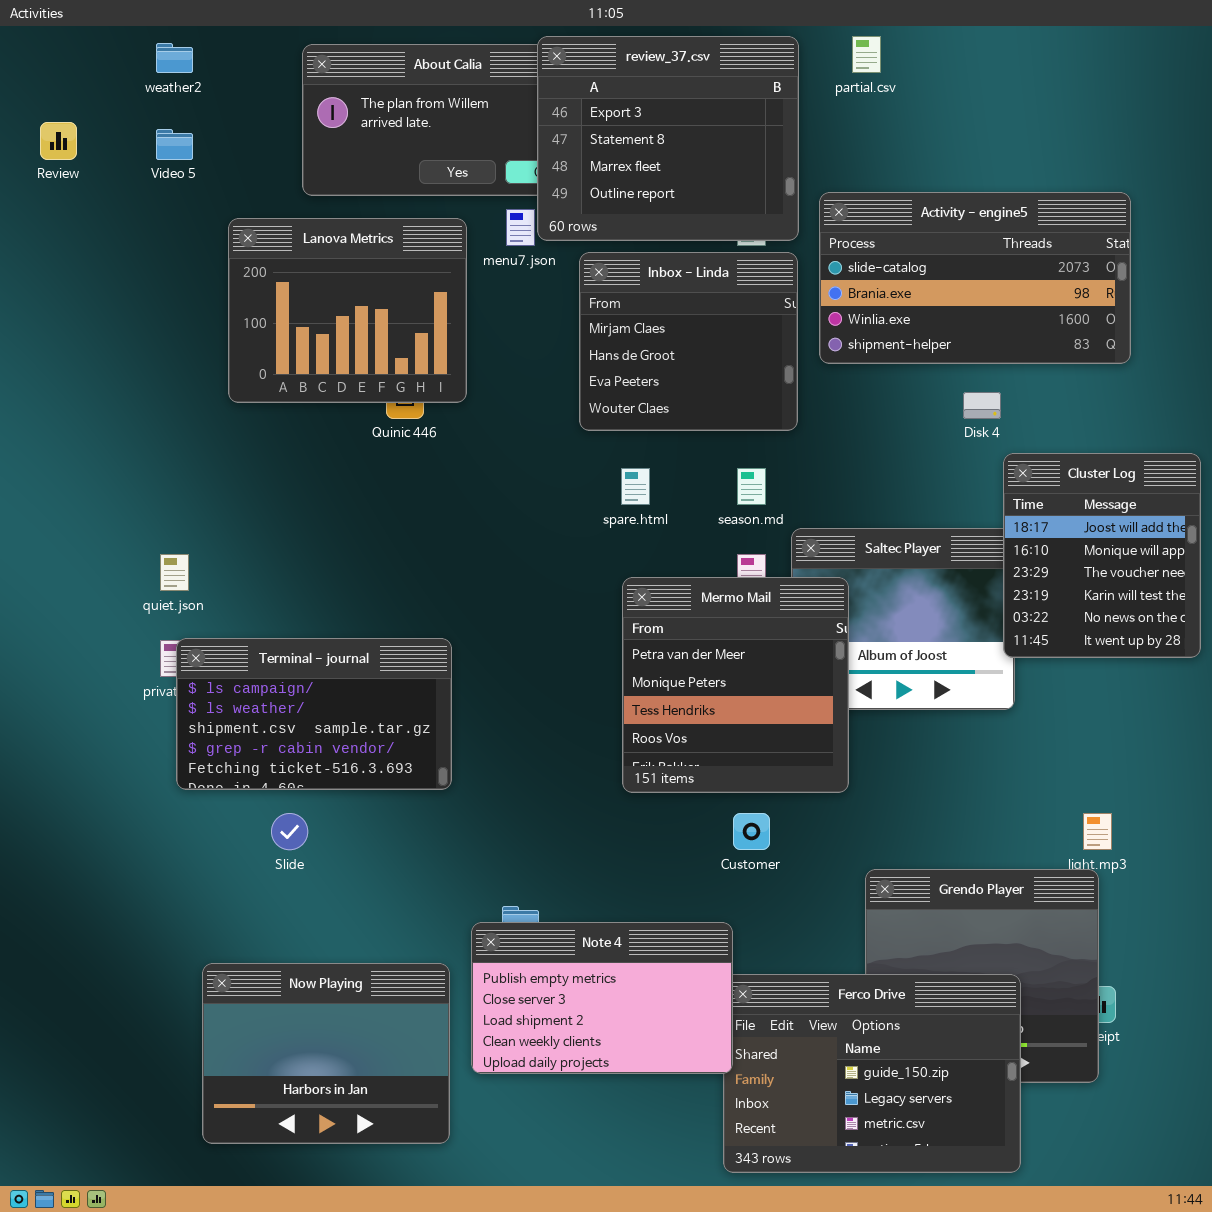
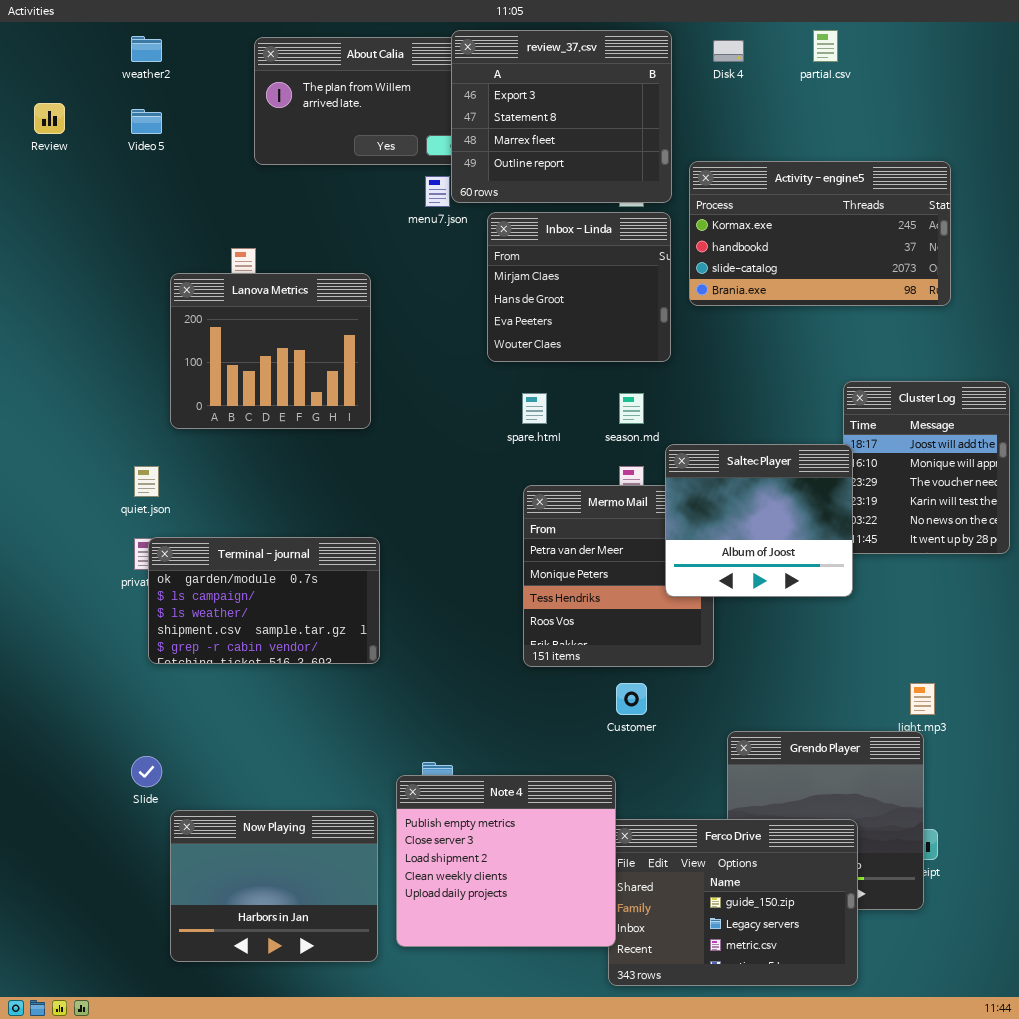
partial.csv: [852,36,881,73] -> [813,30,838,62], moved
Activity - engine5: [819,192,1131,364] -> [689,161,951,306], scrolled up 2 rows
Lanova Metrics: [228,218,467,403] -> [170,273,371,429], moved
Disk 4: [963,392,1001,419] -> [713,40,744,62], moved
Saltec Player: [791,528,1015,710] -> [665,444,853,597], raised
Terminal - journal: [176,638,452,790] -> [148,537,380,664], scrolled up 1 row
Slide: [271,813,308,850] -> [131,756,162,787], moved
Note 4: [471,922,733,1074] -> [396,775,616,947], resized

